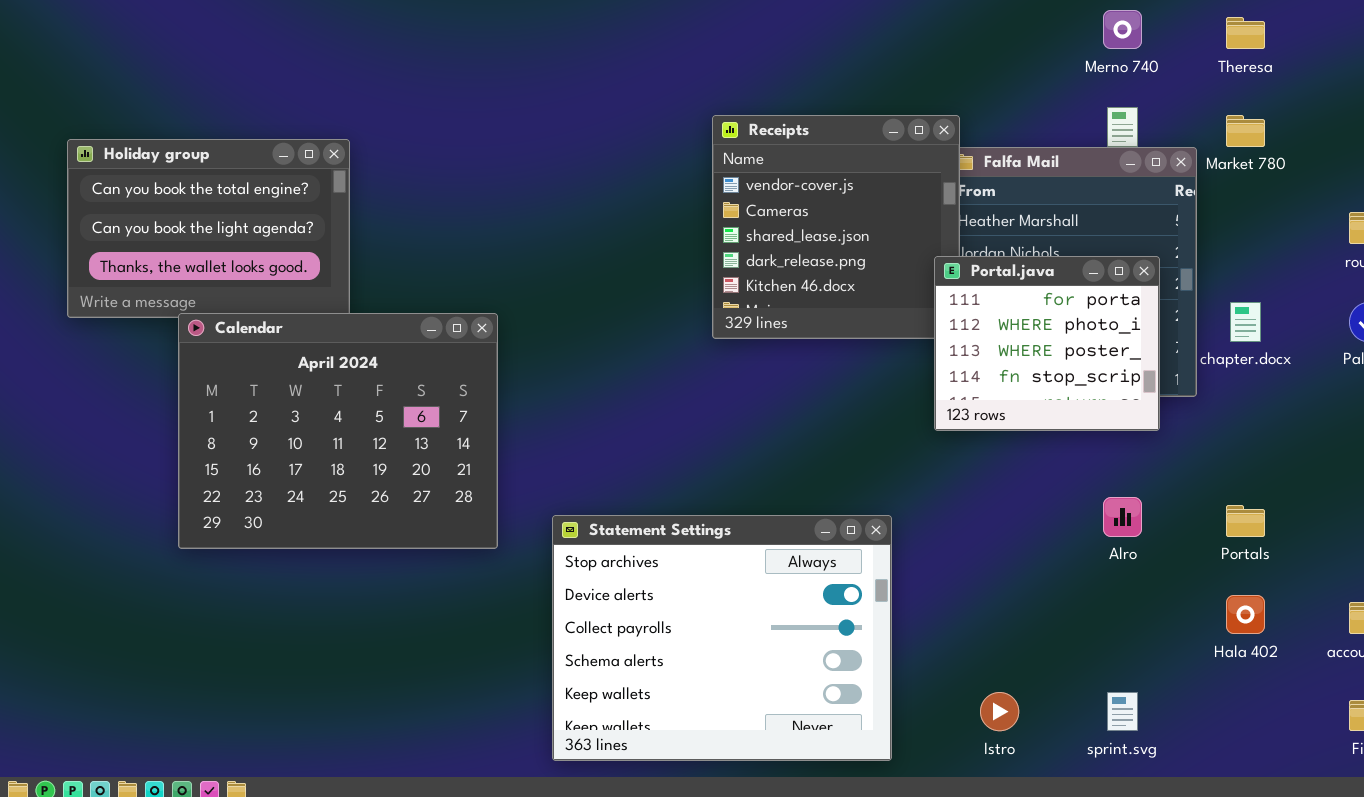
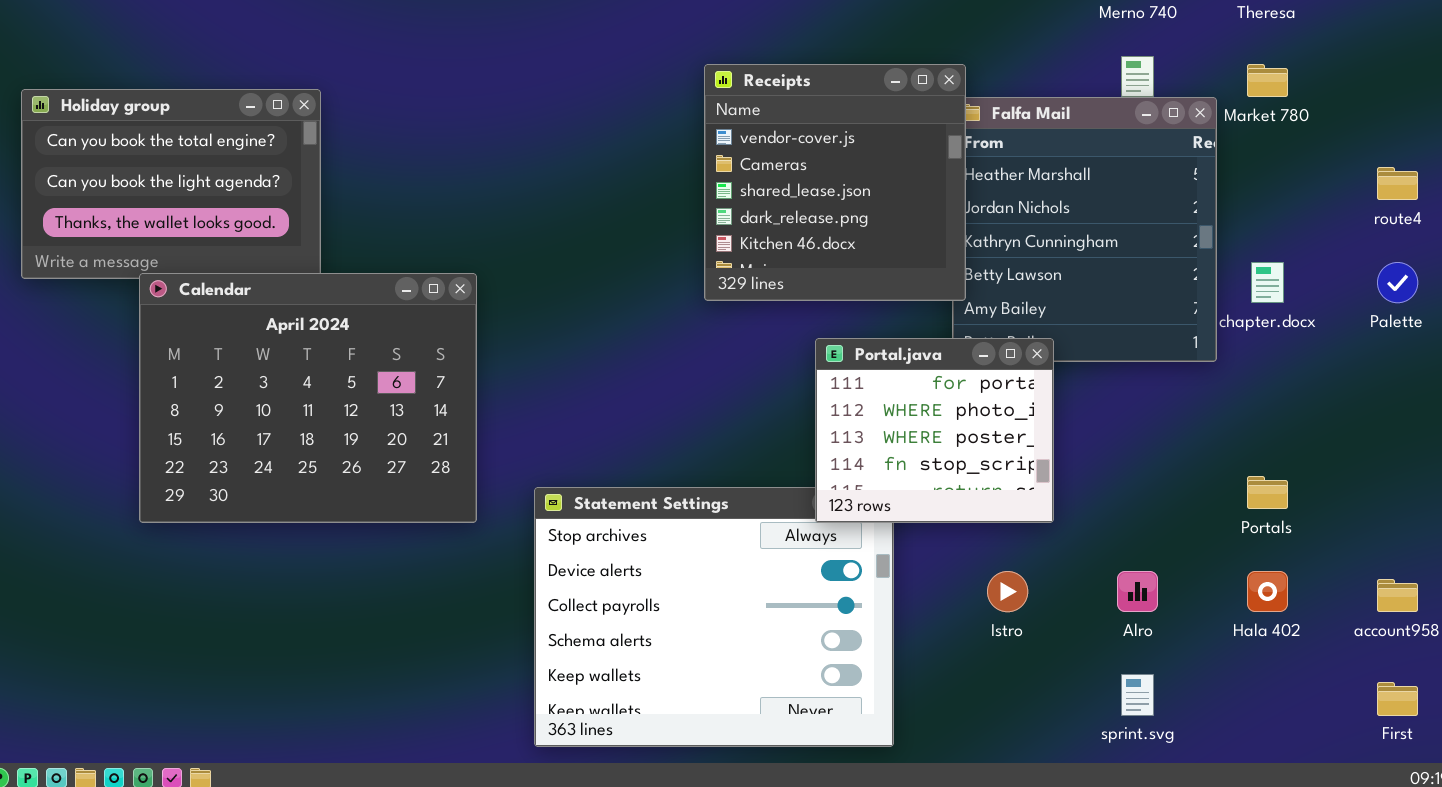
Portal.java: [934,256,1160,431] -> [815,338,1054,523], moved
Alro: [1103,497,1142,537] -> [1117,571,1158,612], moved
Istro: [980,692,1019,731] -> [987,571,1028,612], moved

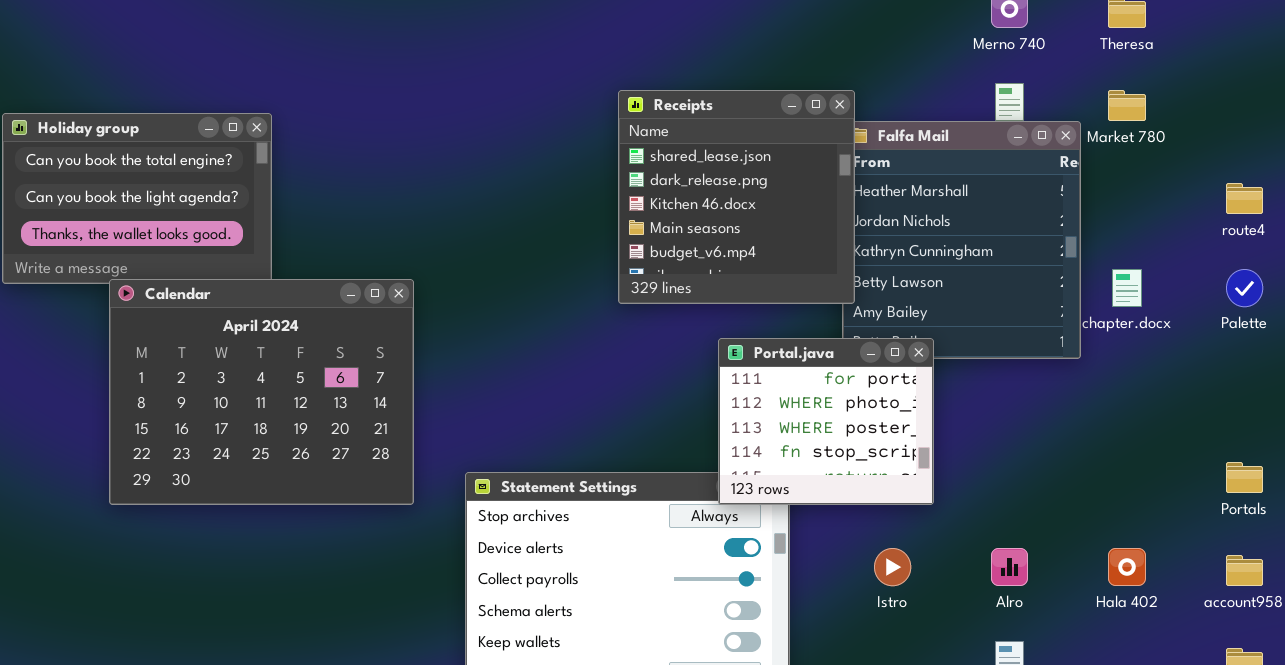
Receipts: [704,64,966,301] -> [618,90,855,304], scrolled down 2 rows
Portals: [1247,476,1288,509] -> [1226,462,1263,493], moved

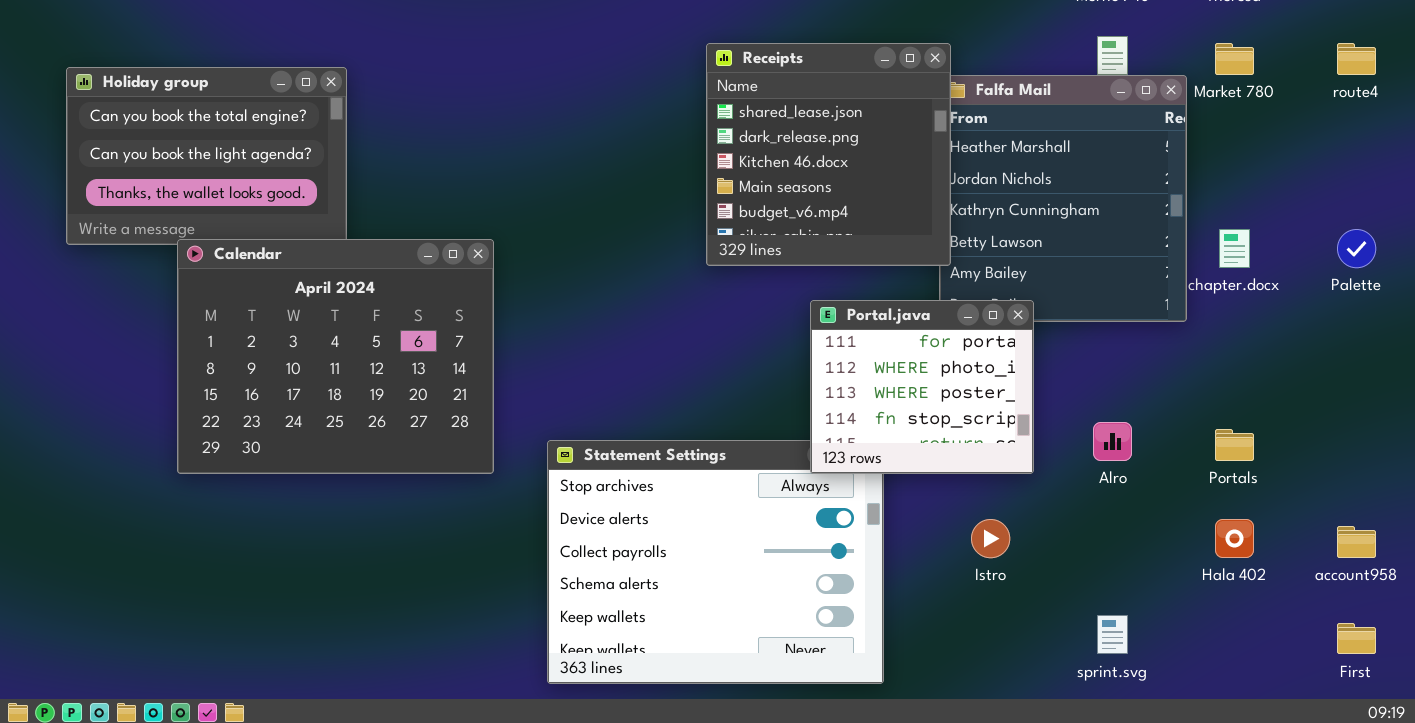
route4: [1226,183,1263,214] -> [1337,43,1376,75], moved
Portals: [1226,462,1263,493] -> [1215,429,1254,461], moved
Alro: [991,548,1028,586] -> [1093,422,1132,461], moved

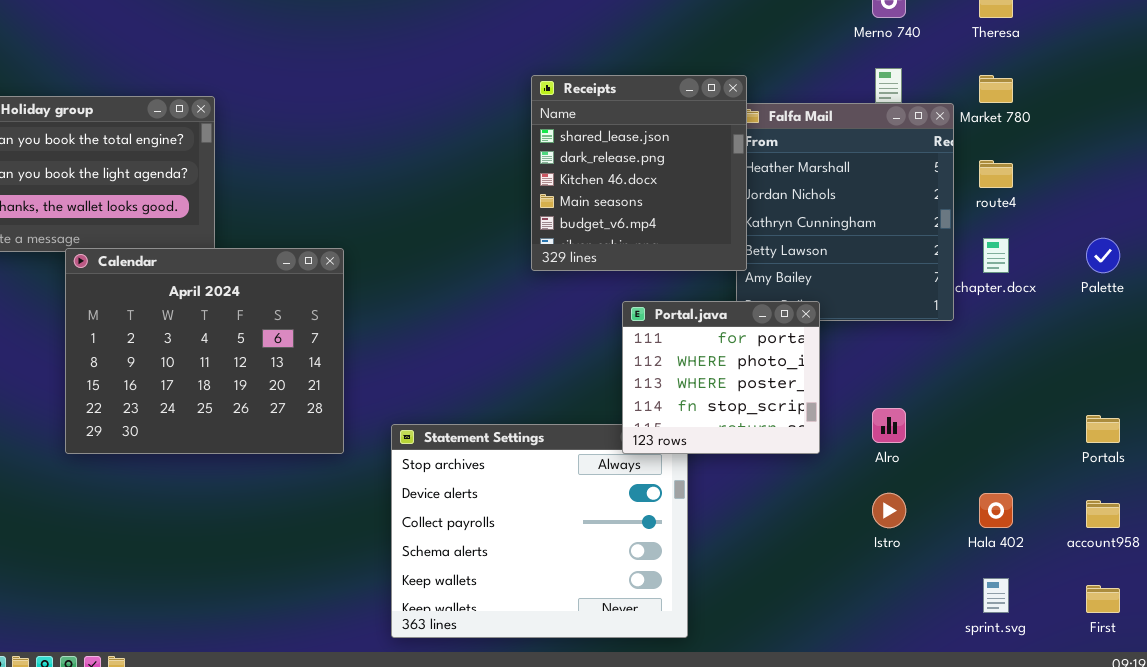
route4: [1337,43,1376,75] -> [979,160,1013,188], moved
Portals: [1215,429,1254,461] -> [1086,415,1120,443], moved
Istro: [971,519,1010,558] -> [872,493,906,528], moved
sprint.svg: [1097,615,1128,654] -> [983,578,1009,613], moved

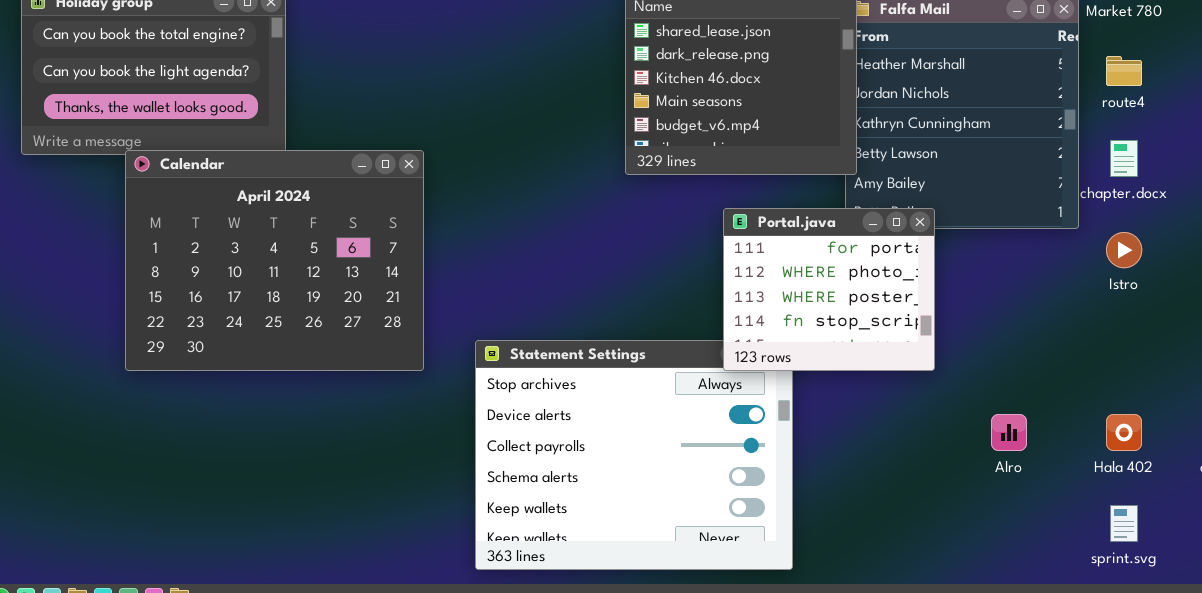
Alro: [872,408,906,443] -> [991,414,1027,451], moved
Istro: [872,493,906,528] -> [1106,232,1142,268], moved

